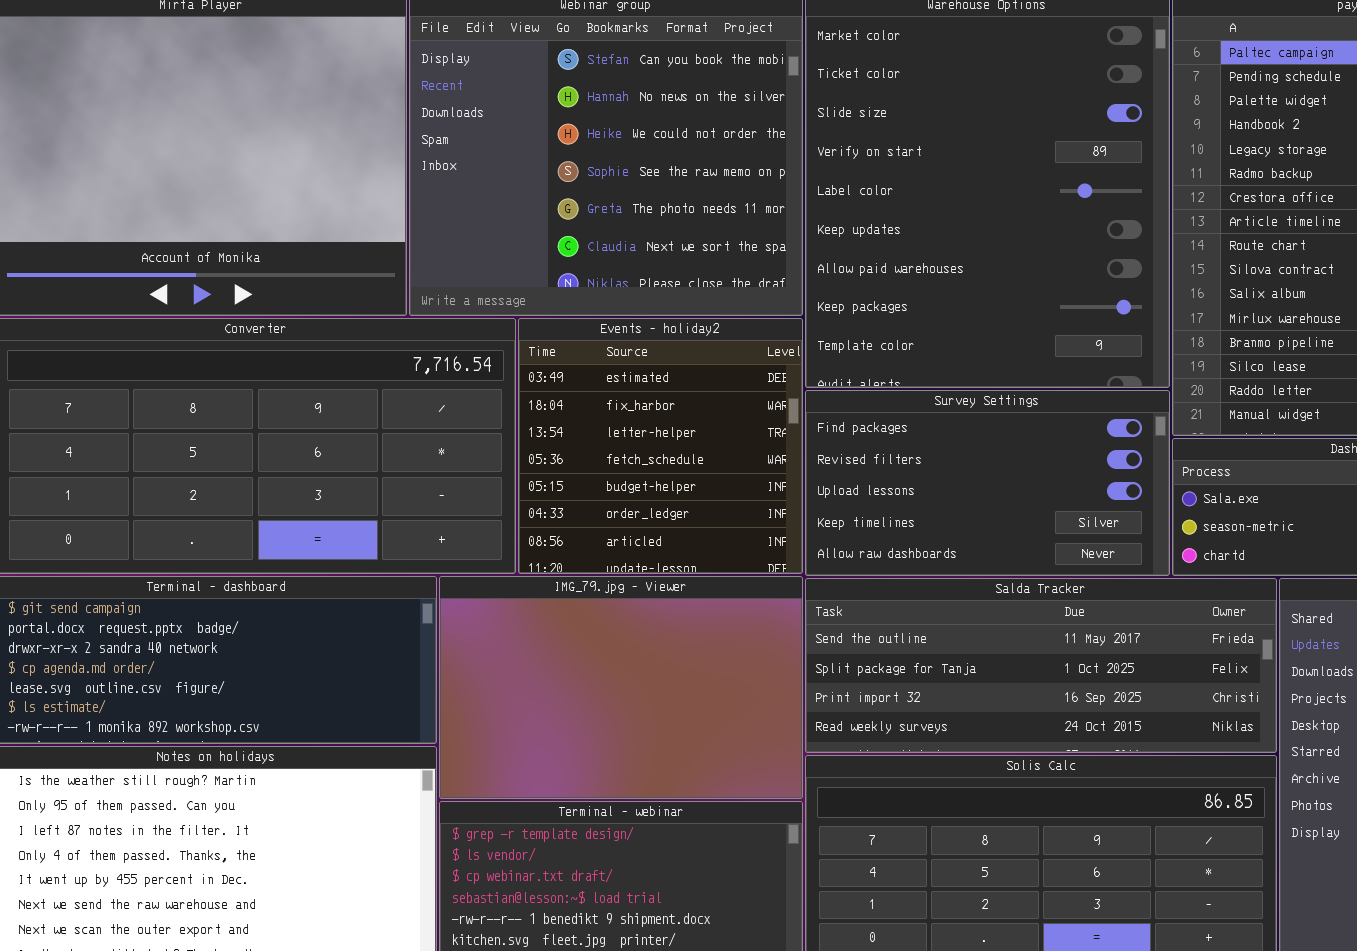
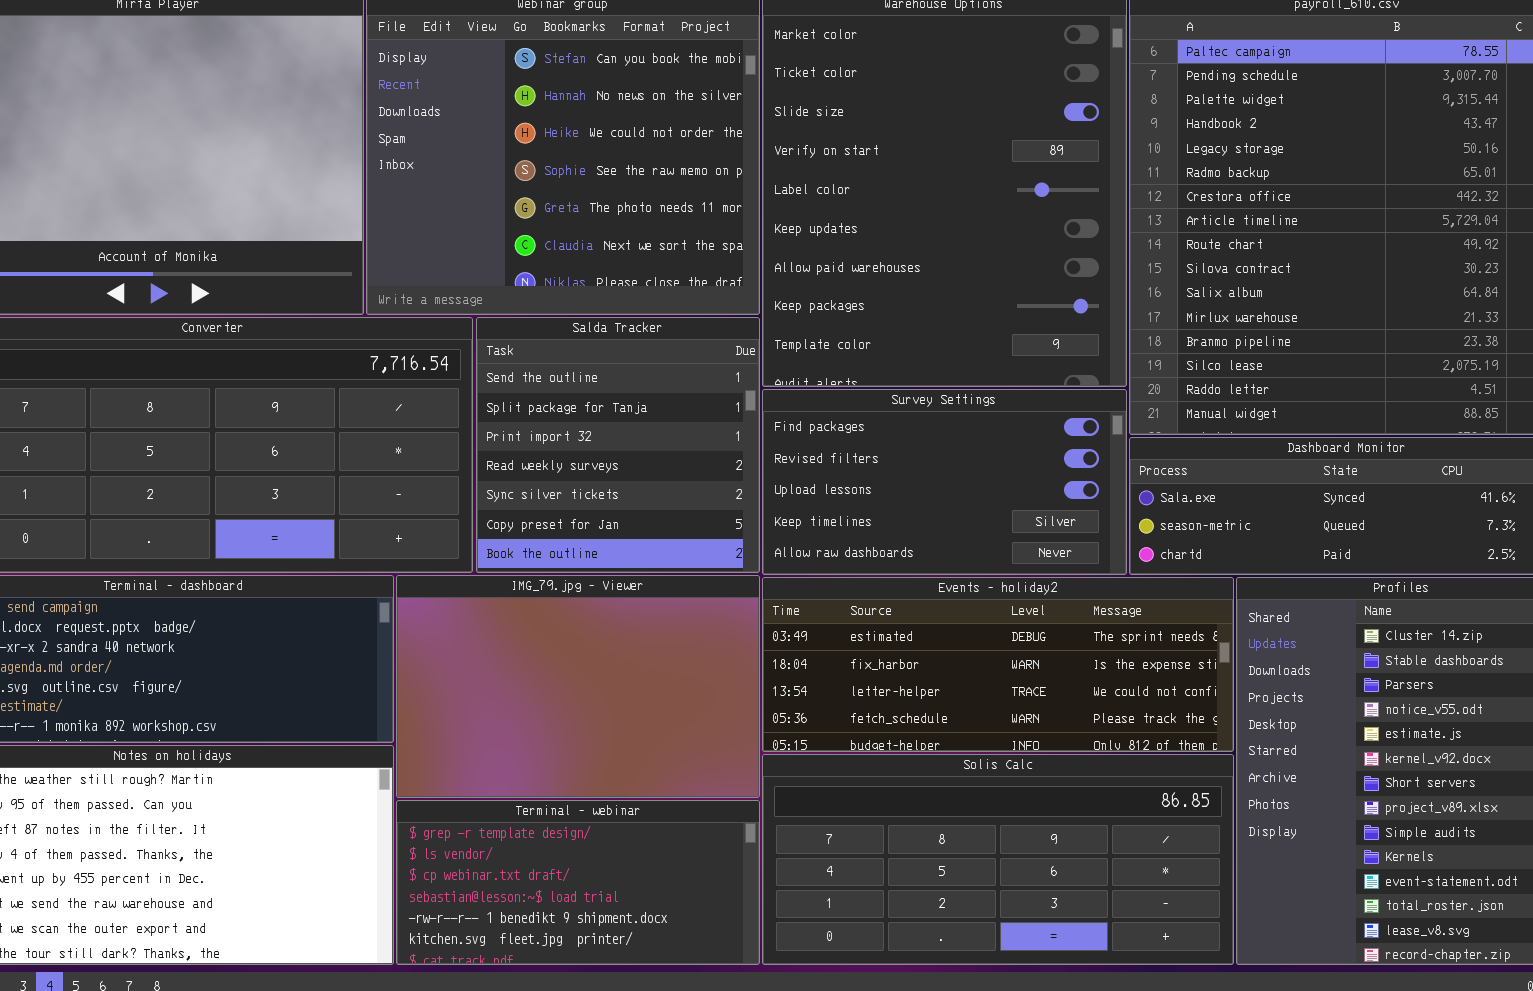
Events - holiday2: [518,318,803,574] -> [762,577,1234,752], moved, resized
Salda Tracker: [805,578,1277,753] -> [476,317,760,573], moved, resized

